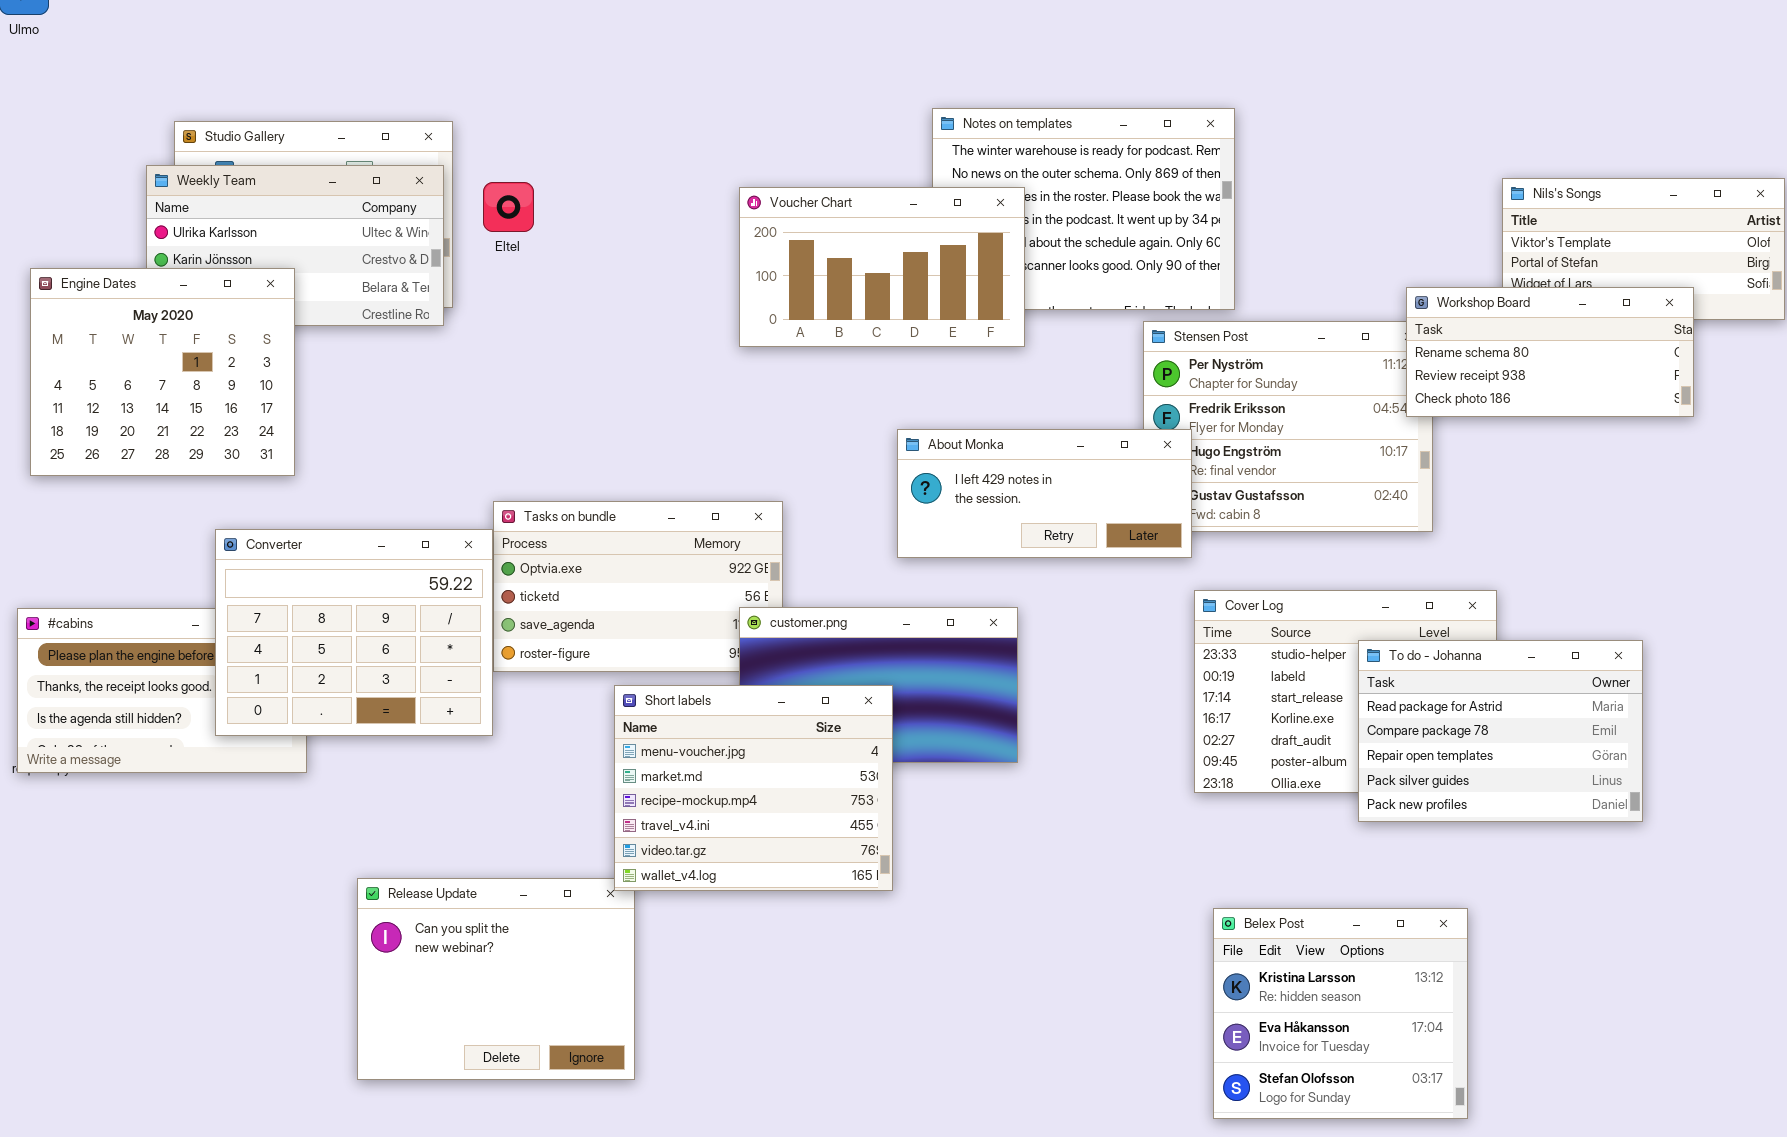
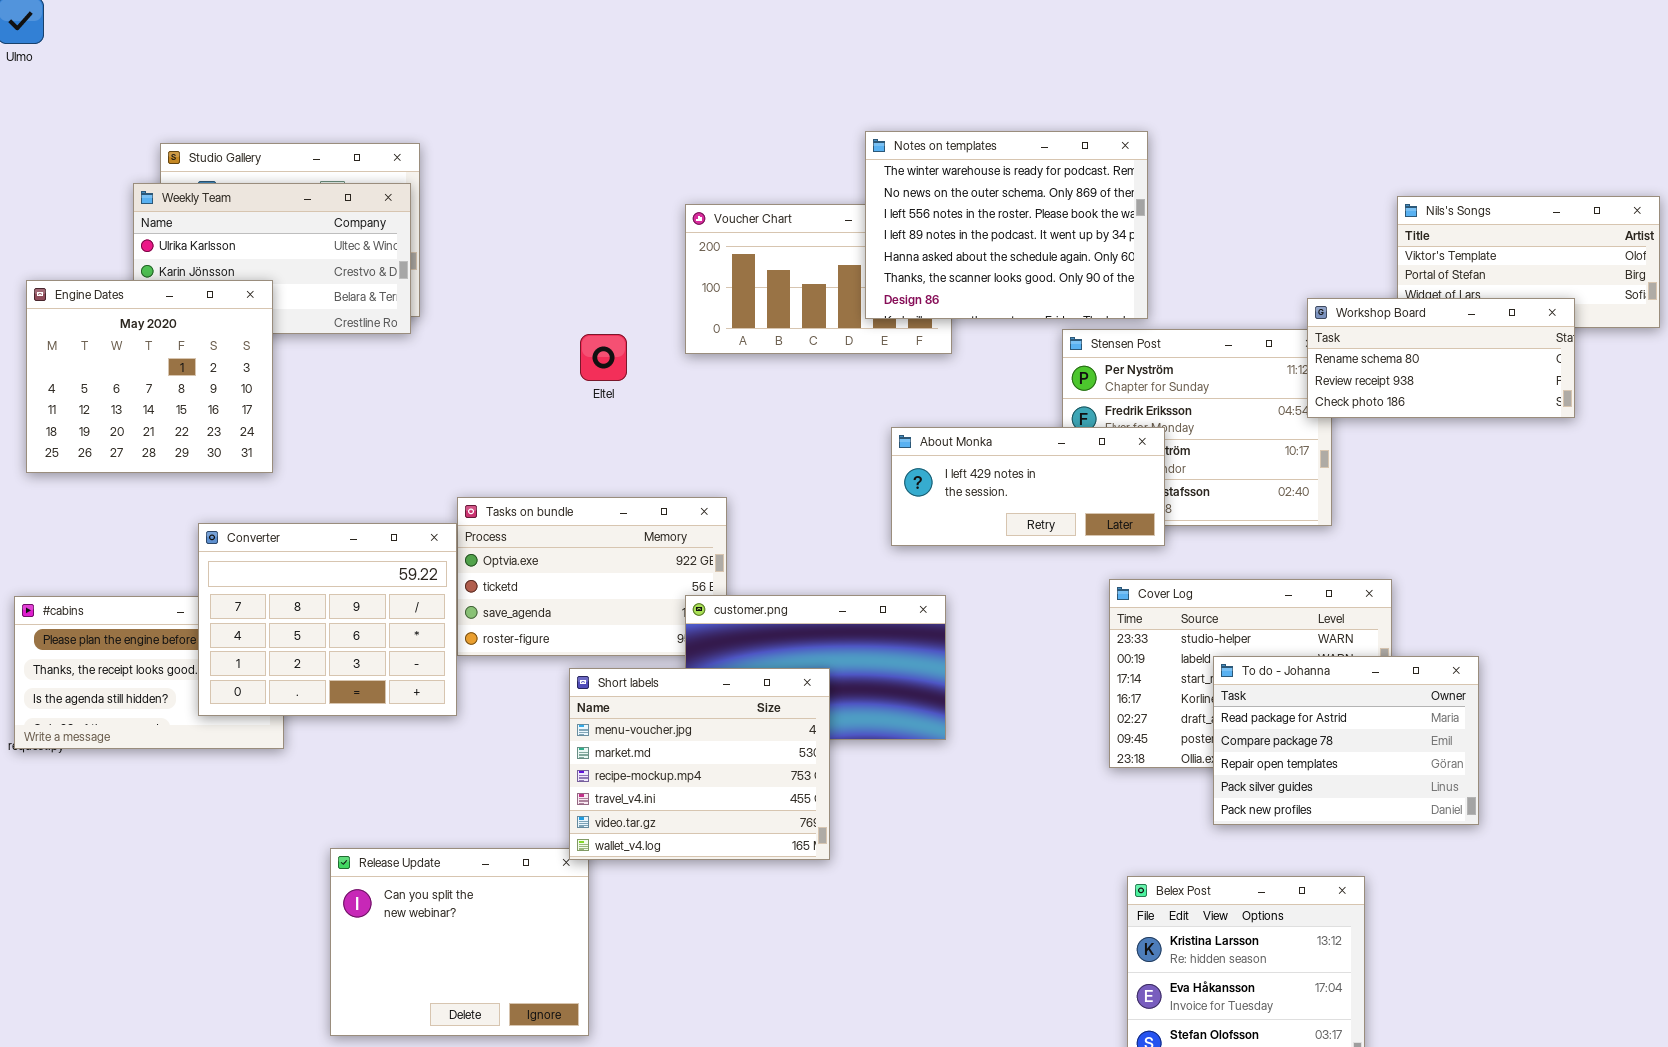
Notes on templates: [932,108,1235,310] -> [865,131,1148,319], raised
Eltel: [483,182,534,232] -> [580,334,627,381], moved
About Monka: [897,429,1192,558] -> [891,427,1165,546], moved
To do - Johanna: [1358,640,1643,822] -> [1213,656,1479,825], moved

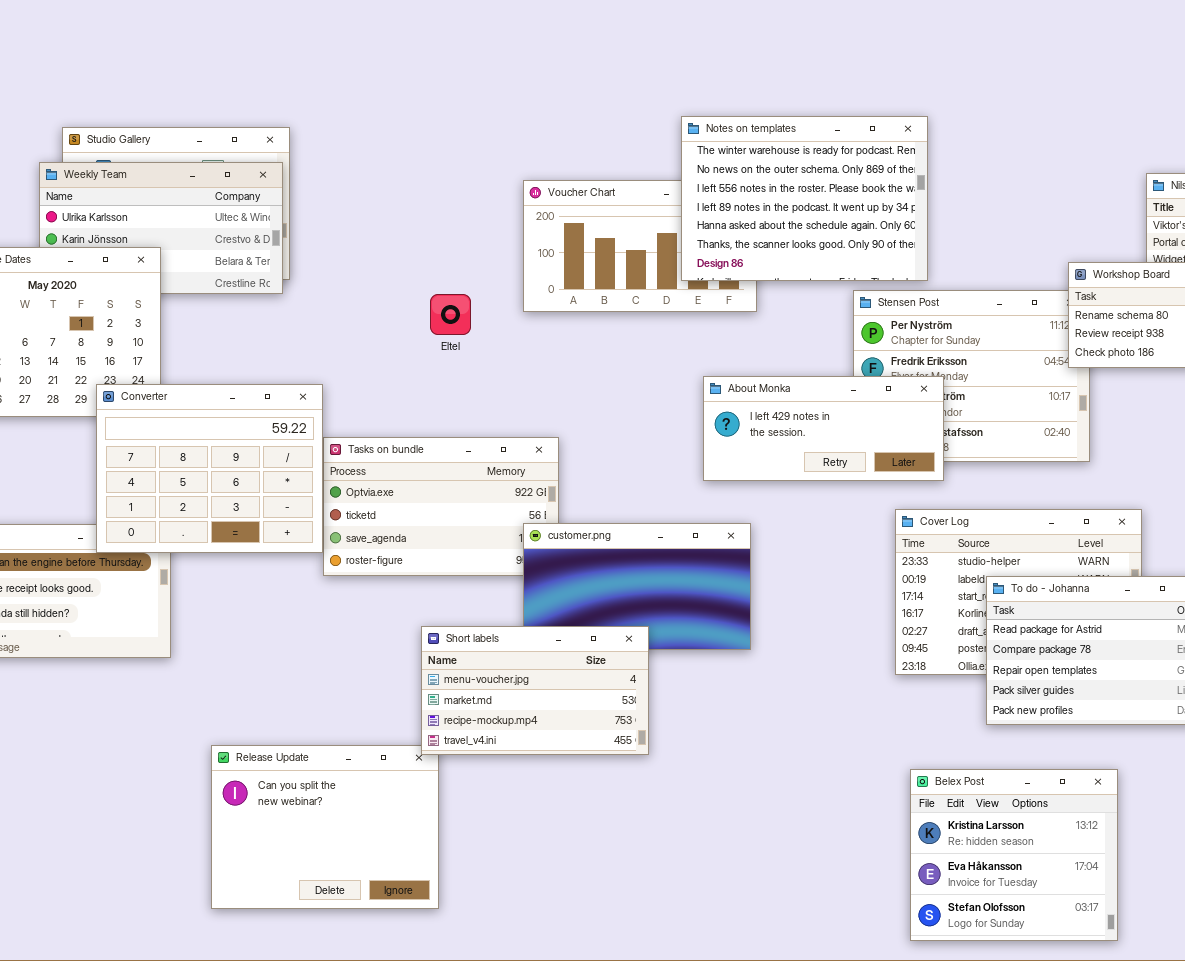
Converter: [198,523,457,716] -> [96,384,323,553], moved
Short labels: [569,668,830,860] -> [421,626,649,755], resized

